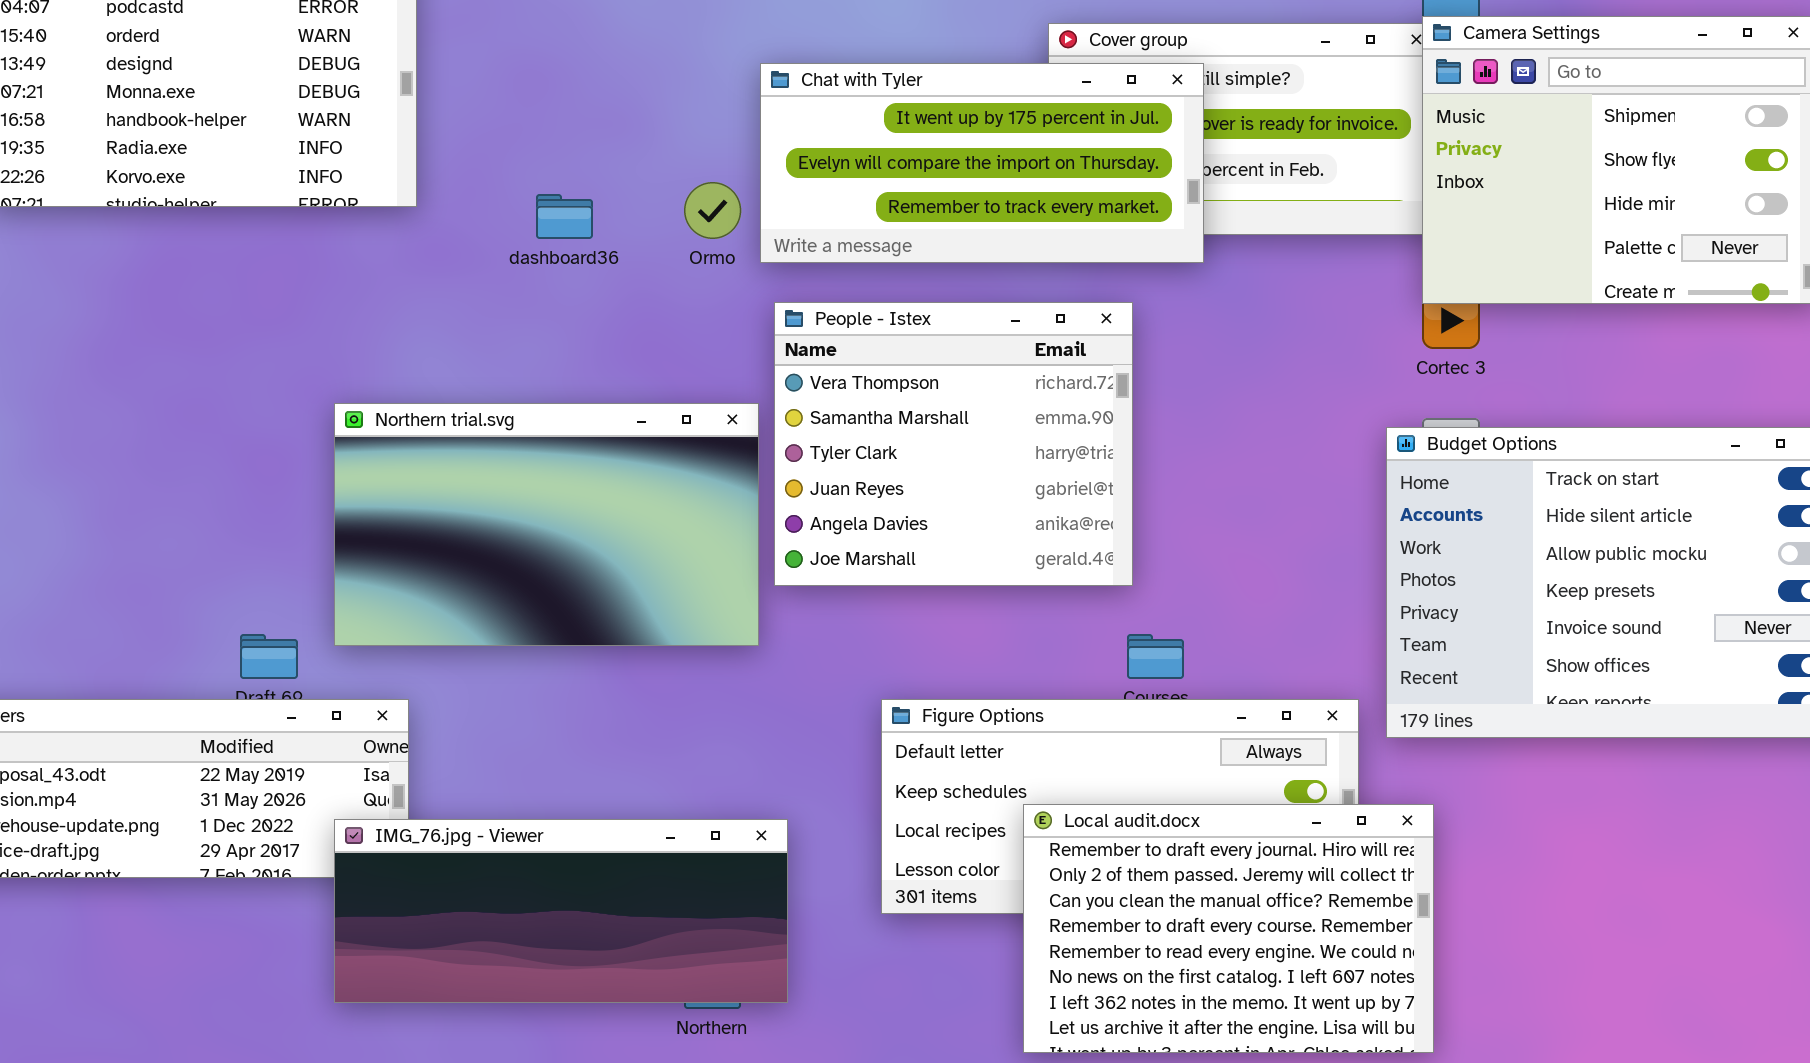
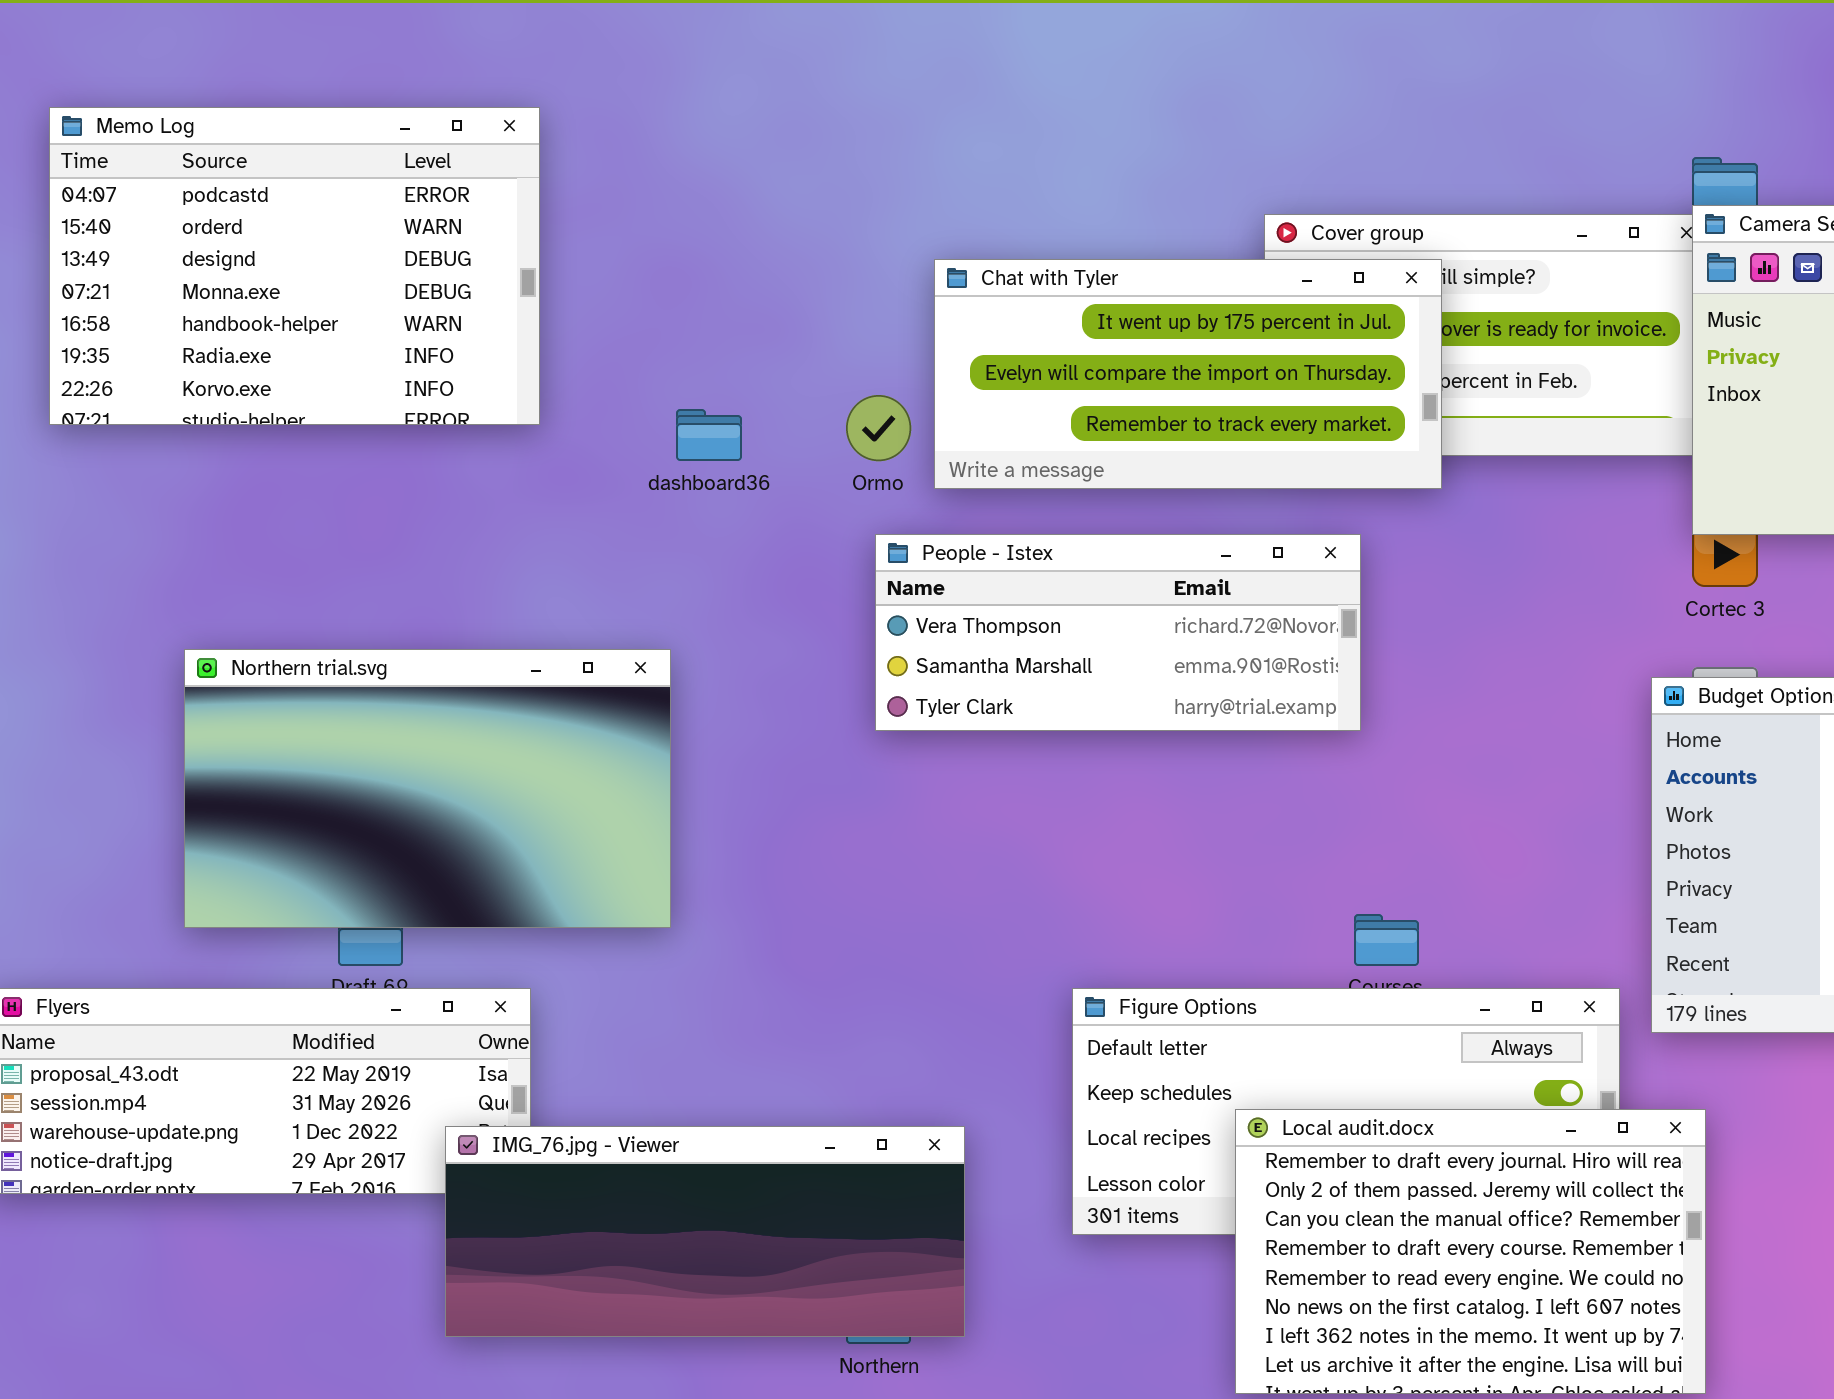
People - Istex: [774,302,1133,586] -> [875,534,1361,731], resized
Northern trial.svg: [334,403,759,646] -> [184,649,671,928], moved

